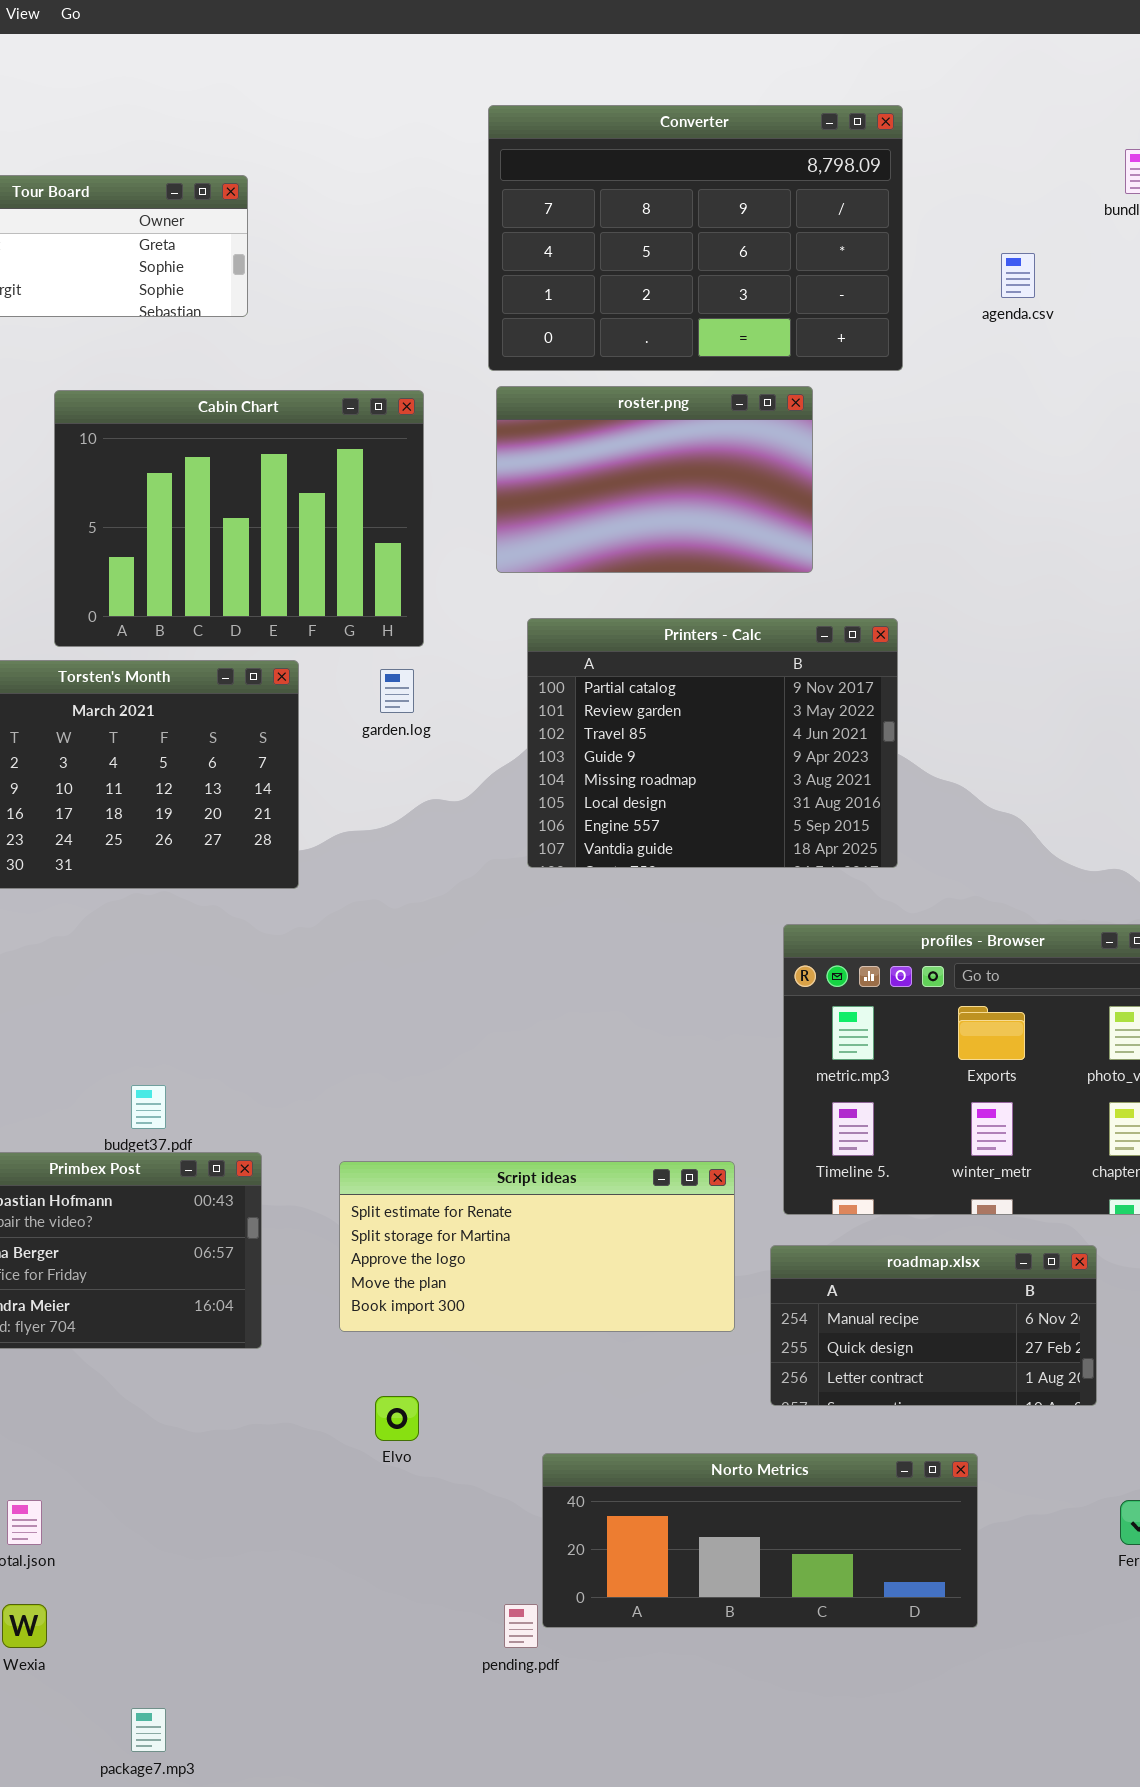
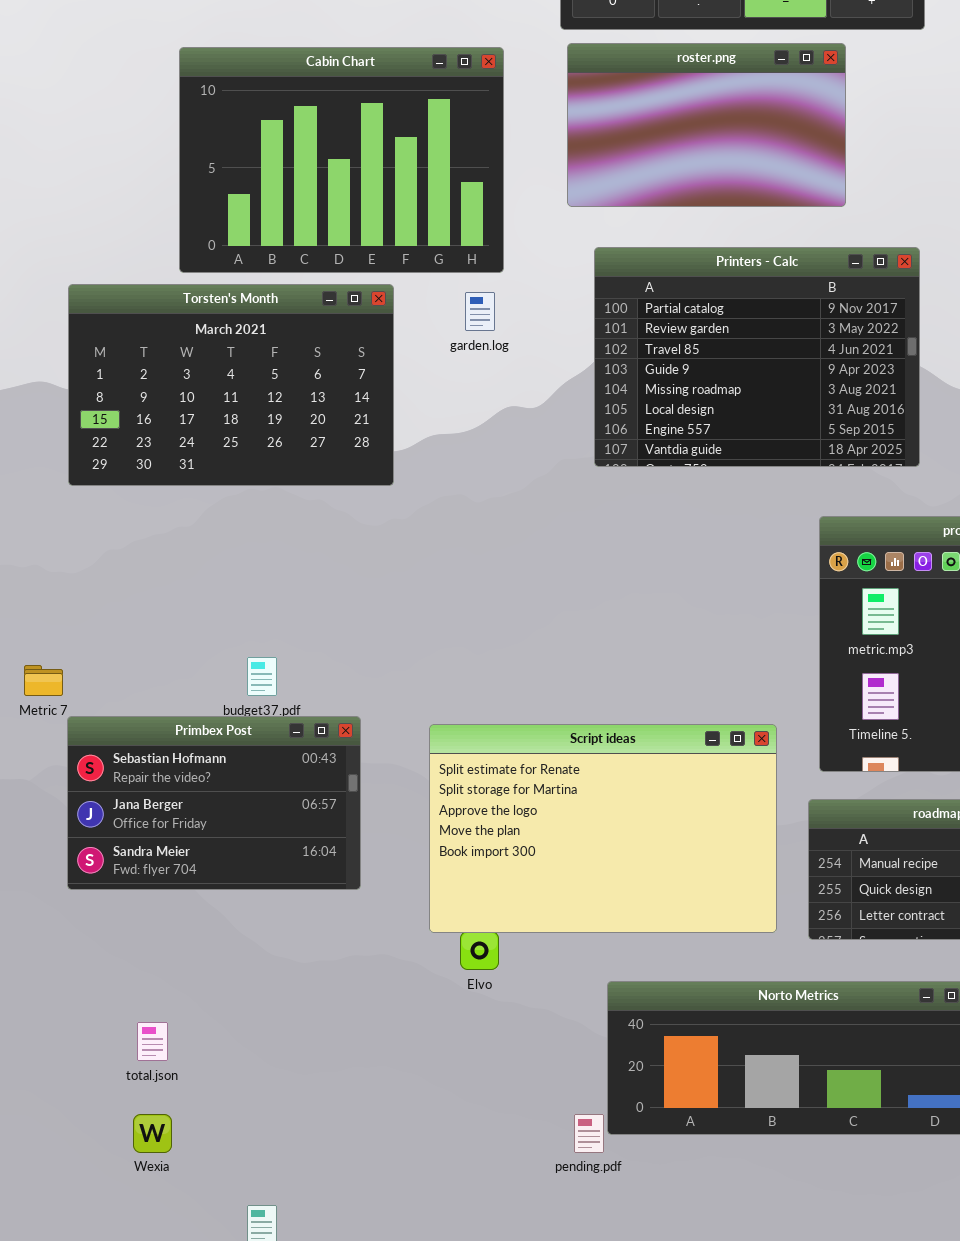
Script ideas: [339,1161,735,1332] -> [429,724,777,933], resized

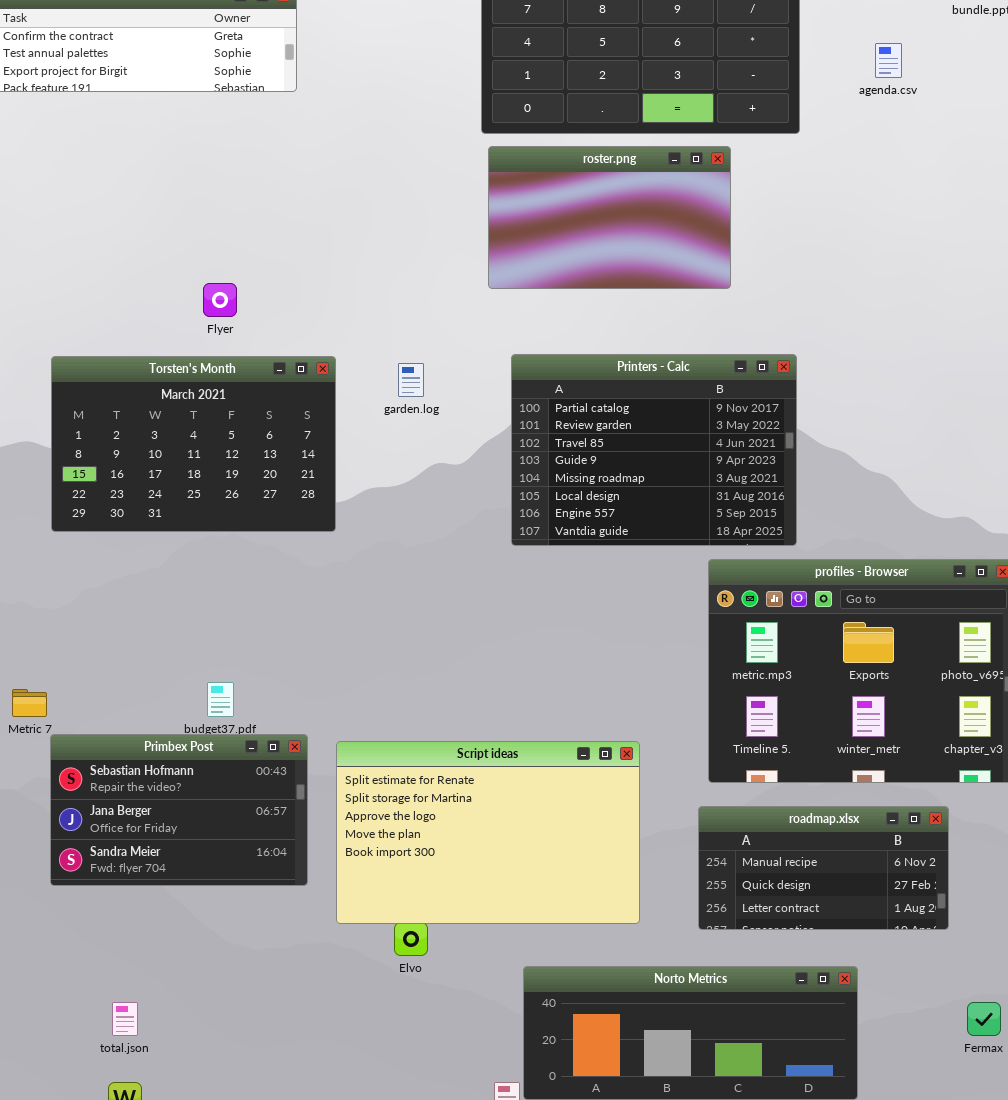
Cabin Chart: [179,47,504,273] -> none, closed
Printers - Calc: [594,247,920,467] -> [511,354,797,546], moved
Script ideas: [429,724,777,933] -> [336,741,640,924], moved

